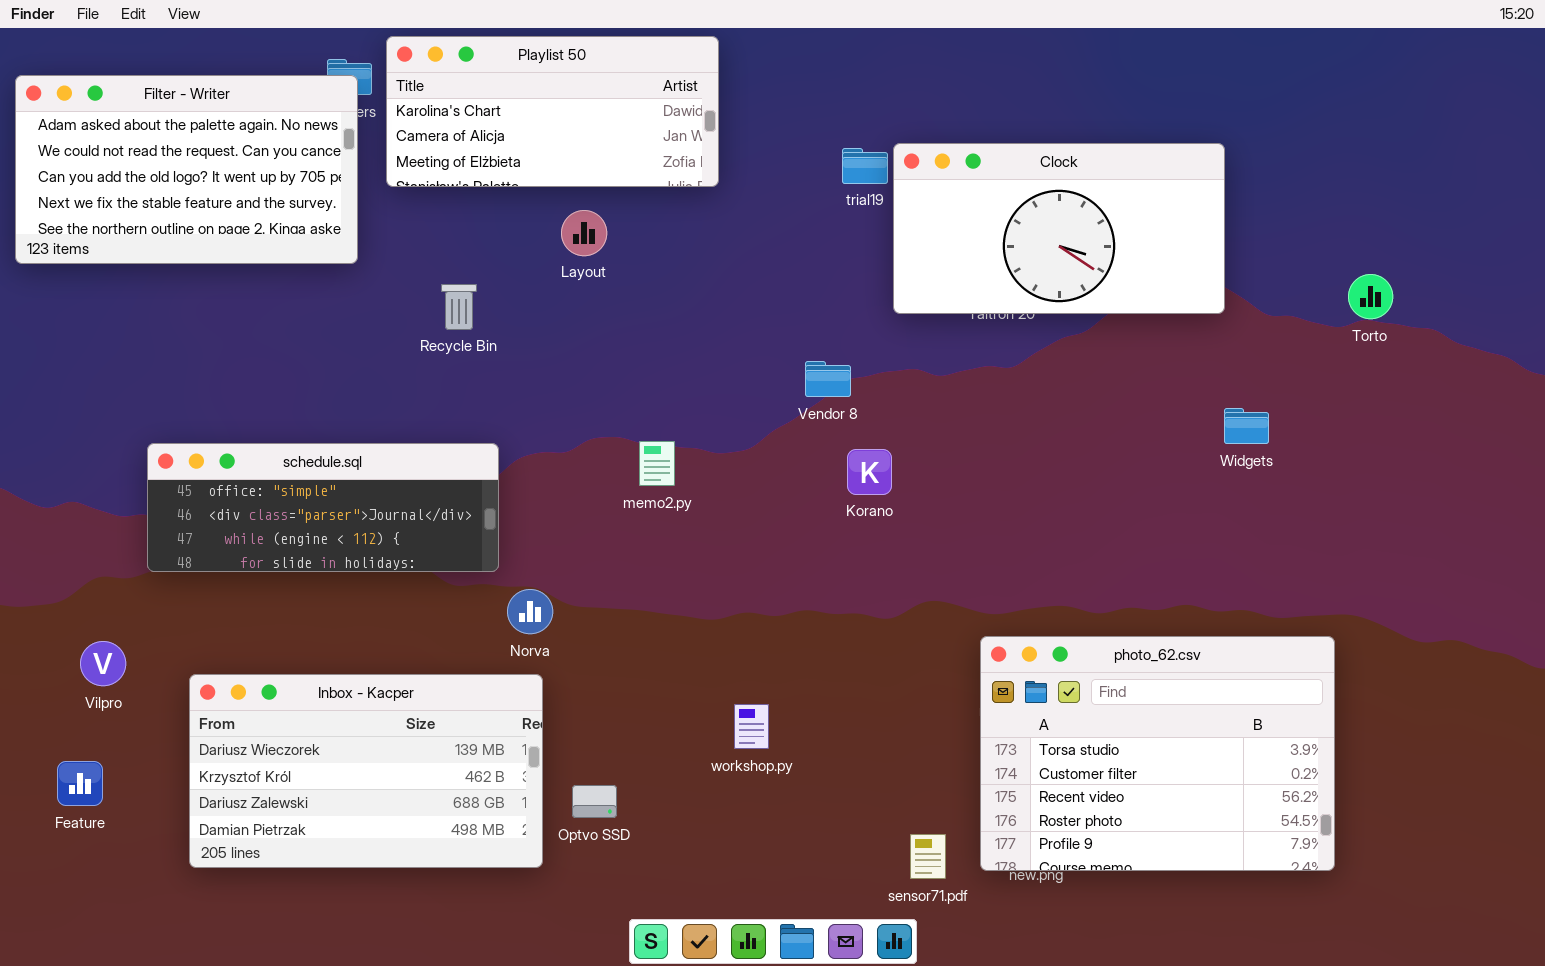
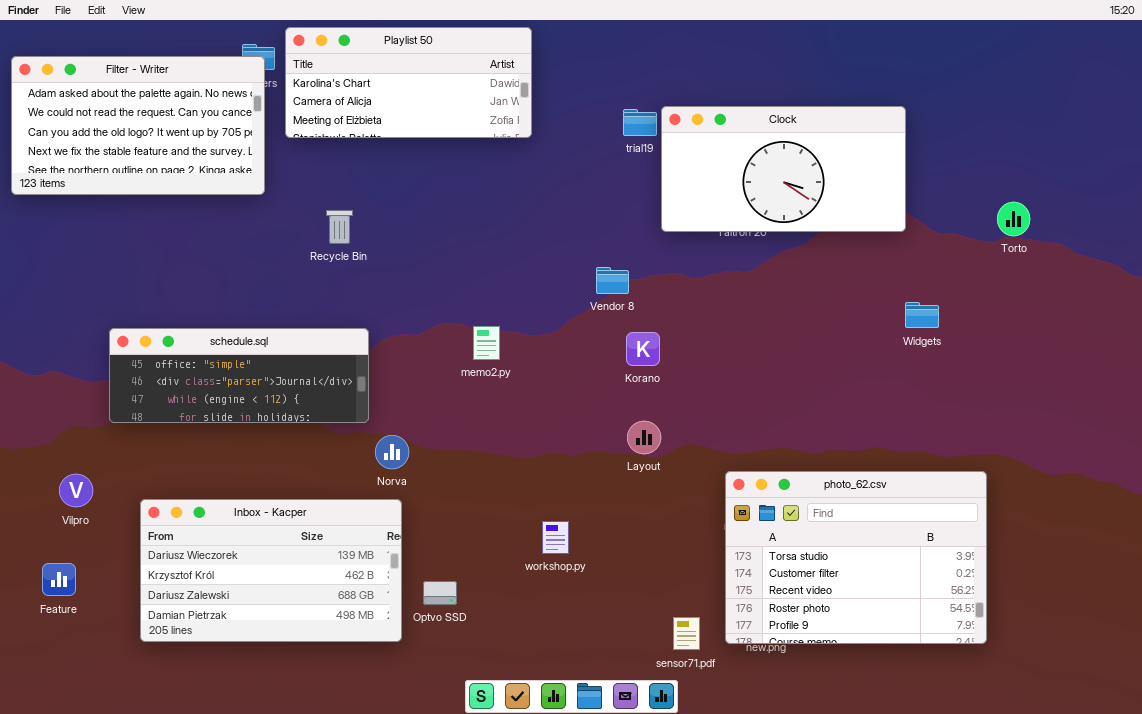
Layout: [561,210,607,256] -> [627,421,661,454], moved

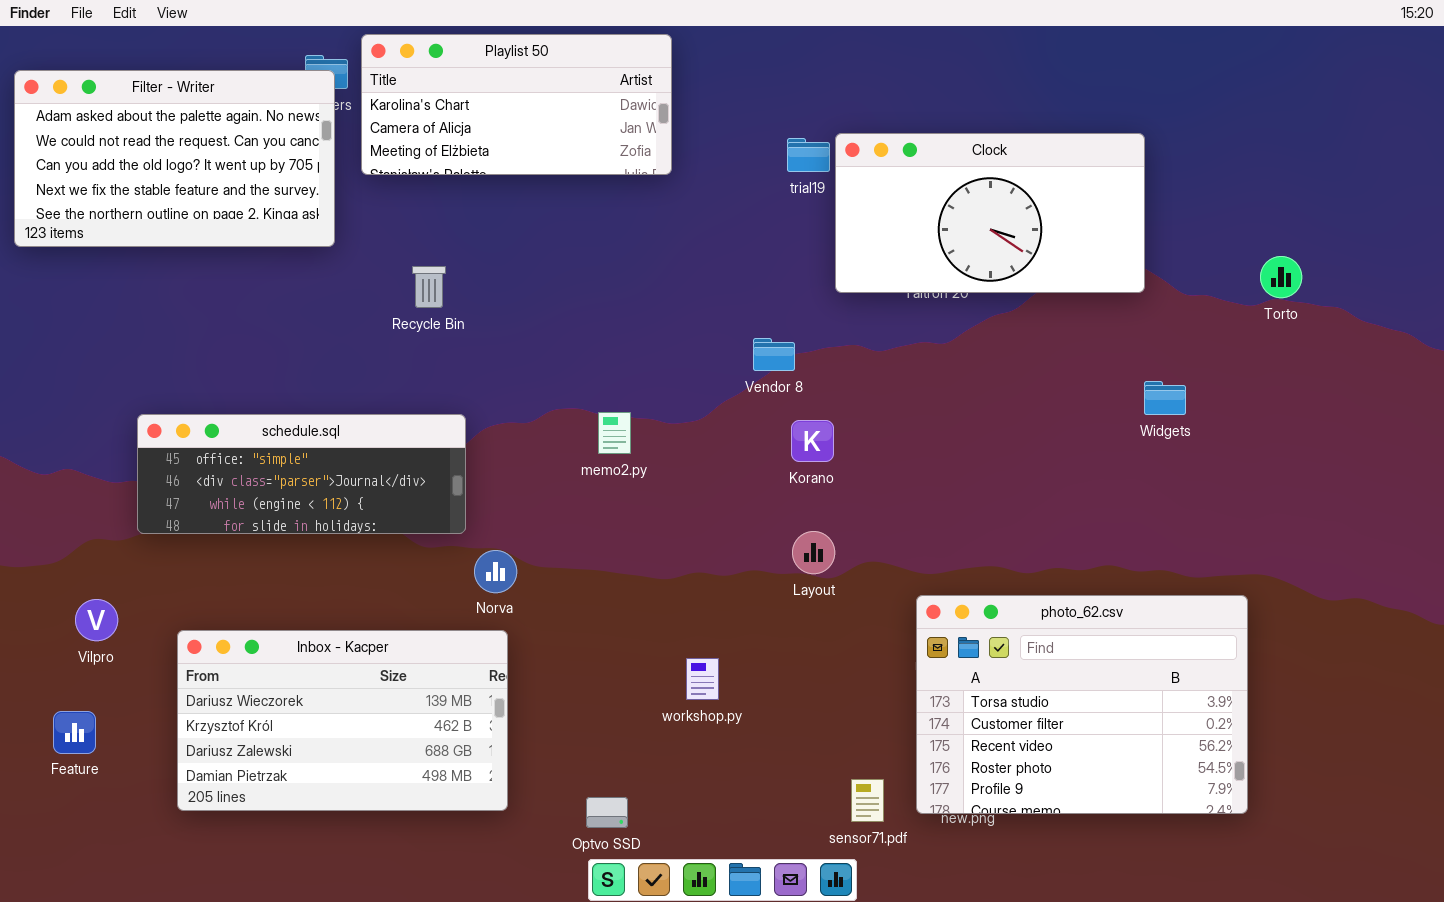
Optvo SSD: [423,581,457,605] -> [586,797,628,828], moved

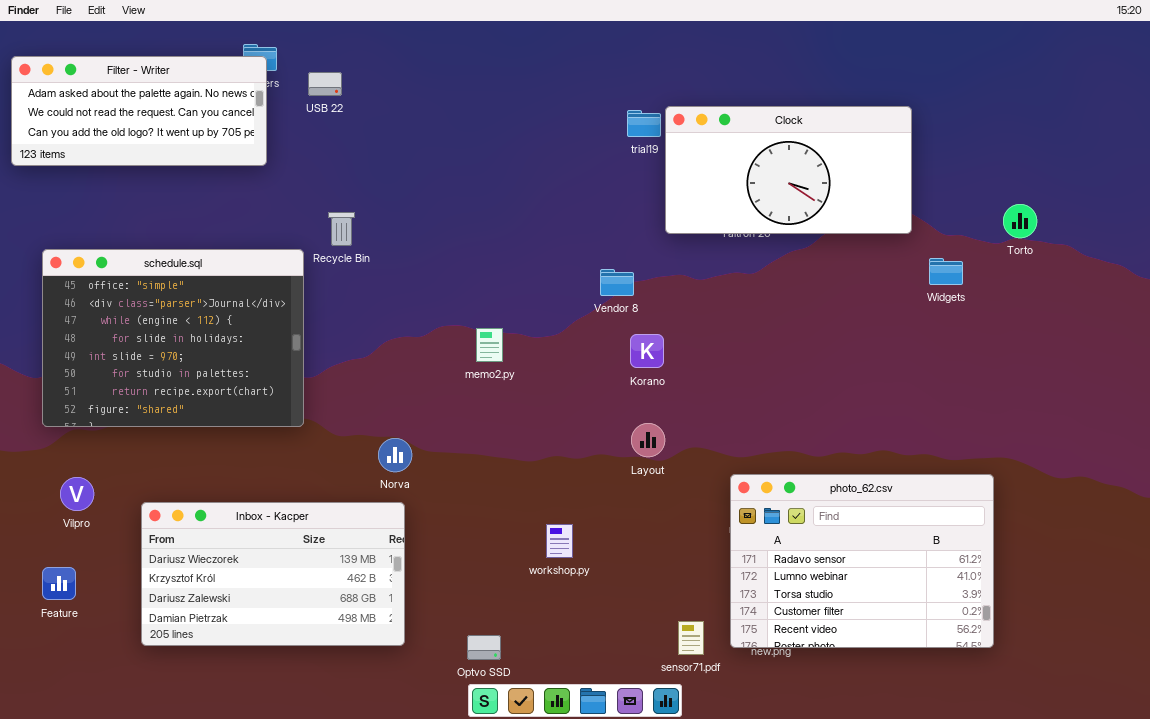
Playlist 50: [361,34,672,175] -> none, closed
Filter - Writer: [14,70,335,247] -> [11,56,267,166], resized
Widgets: [1144,381,1186,415] -> [929,258,963,285], moved
schedule.sql: [137,414,466,534] -> [42,249,304,427], moved, resized
photo_62.csv: [916,595,1248,814] -> [730,474,994,648], scrolled up 2 rows

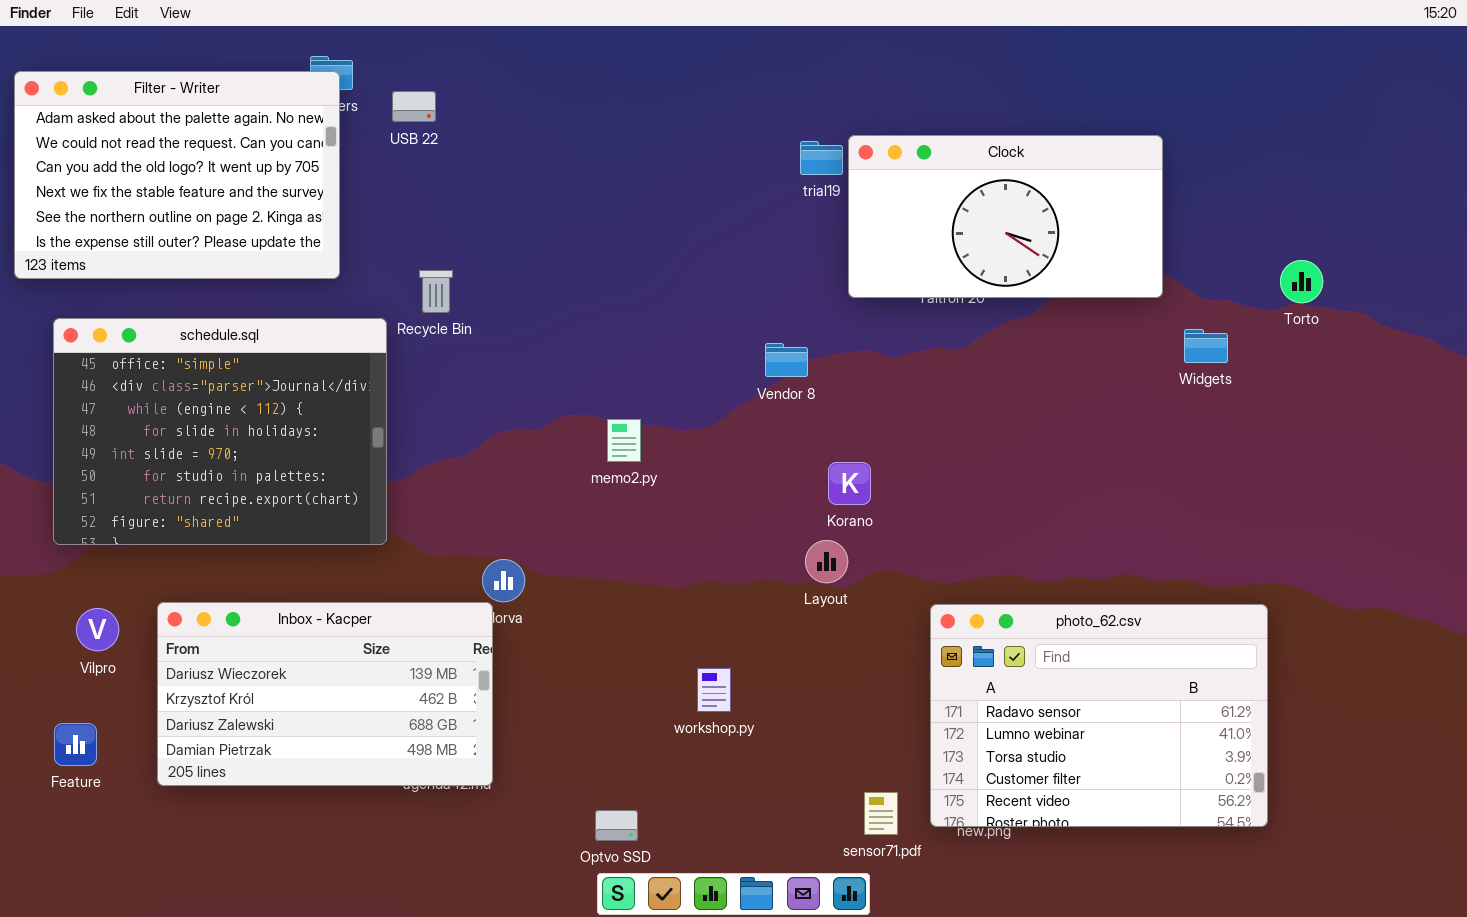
Filter - Writer: [11,56,267,166] -> [14,71,340,279], resized
Korano: [630,334,664,368] -> [828,462,871,505], moved
Inbox - Kacper: [141,502,405,646] -> [157,602,493,786], moved

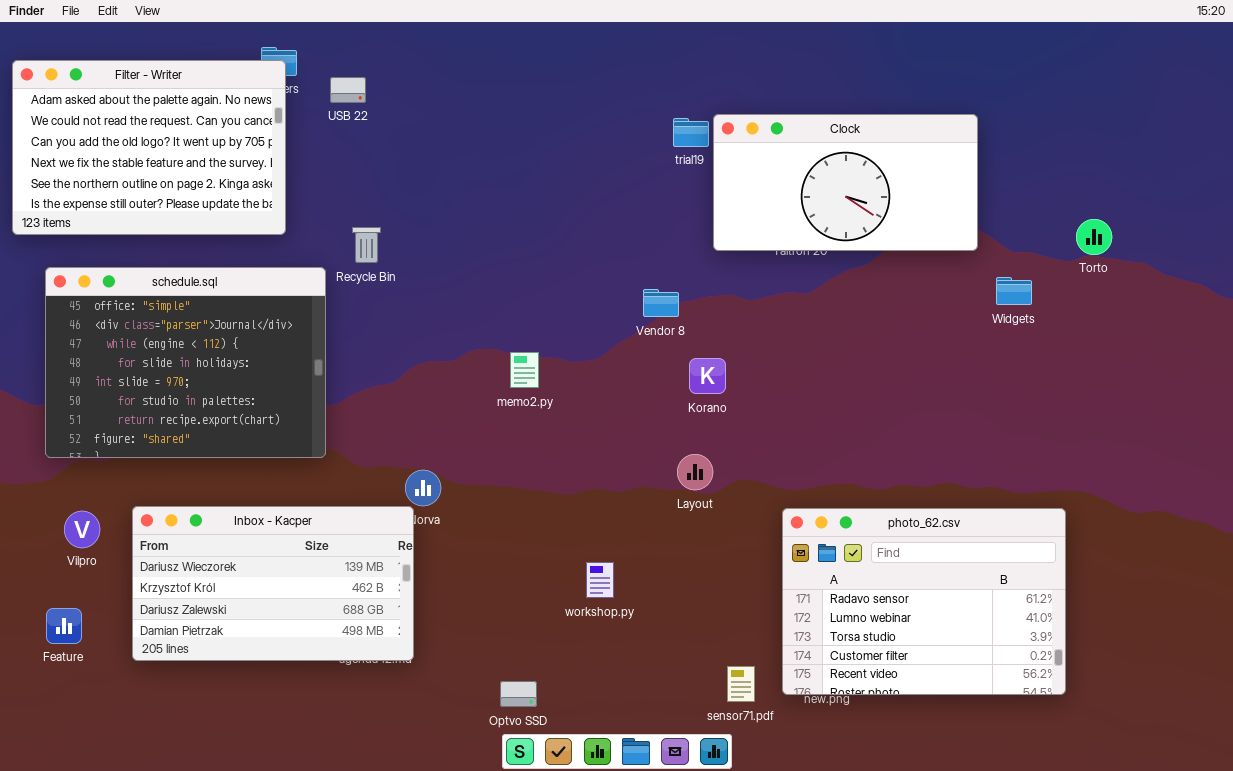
Korano: [828,462,871,505] -> [689,358,726,394], moved

